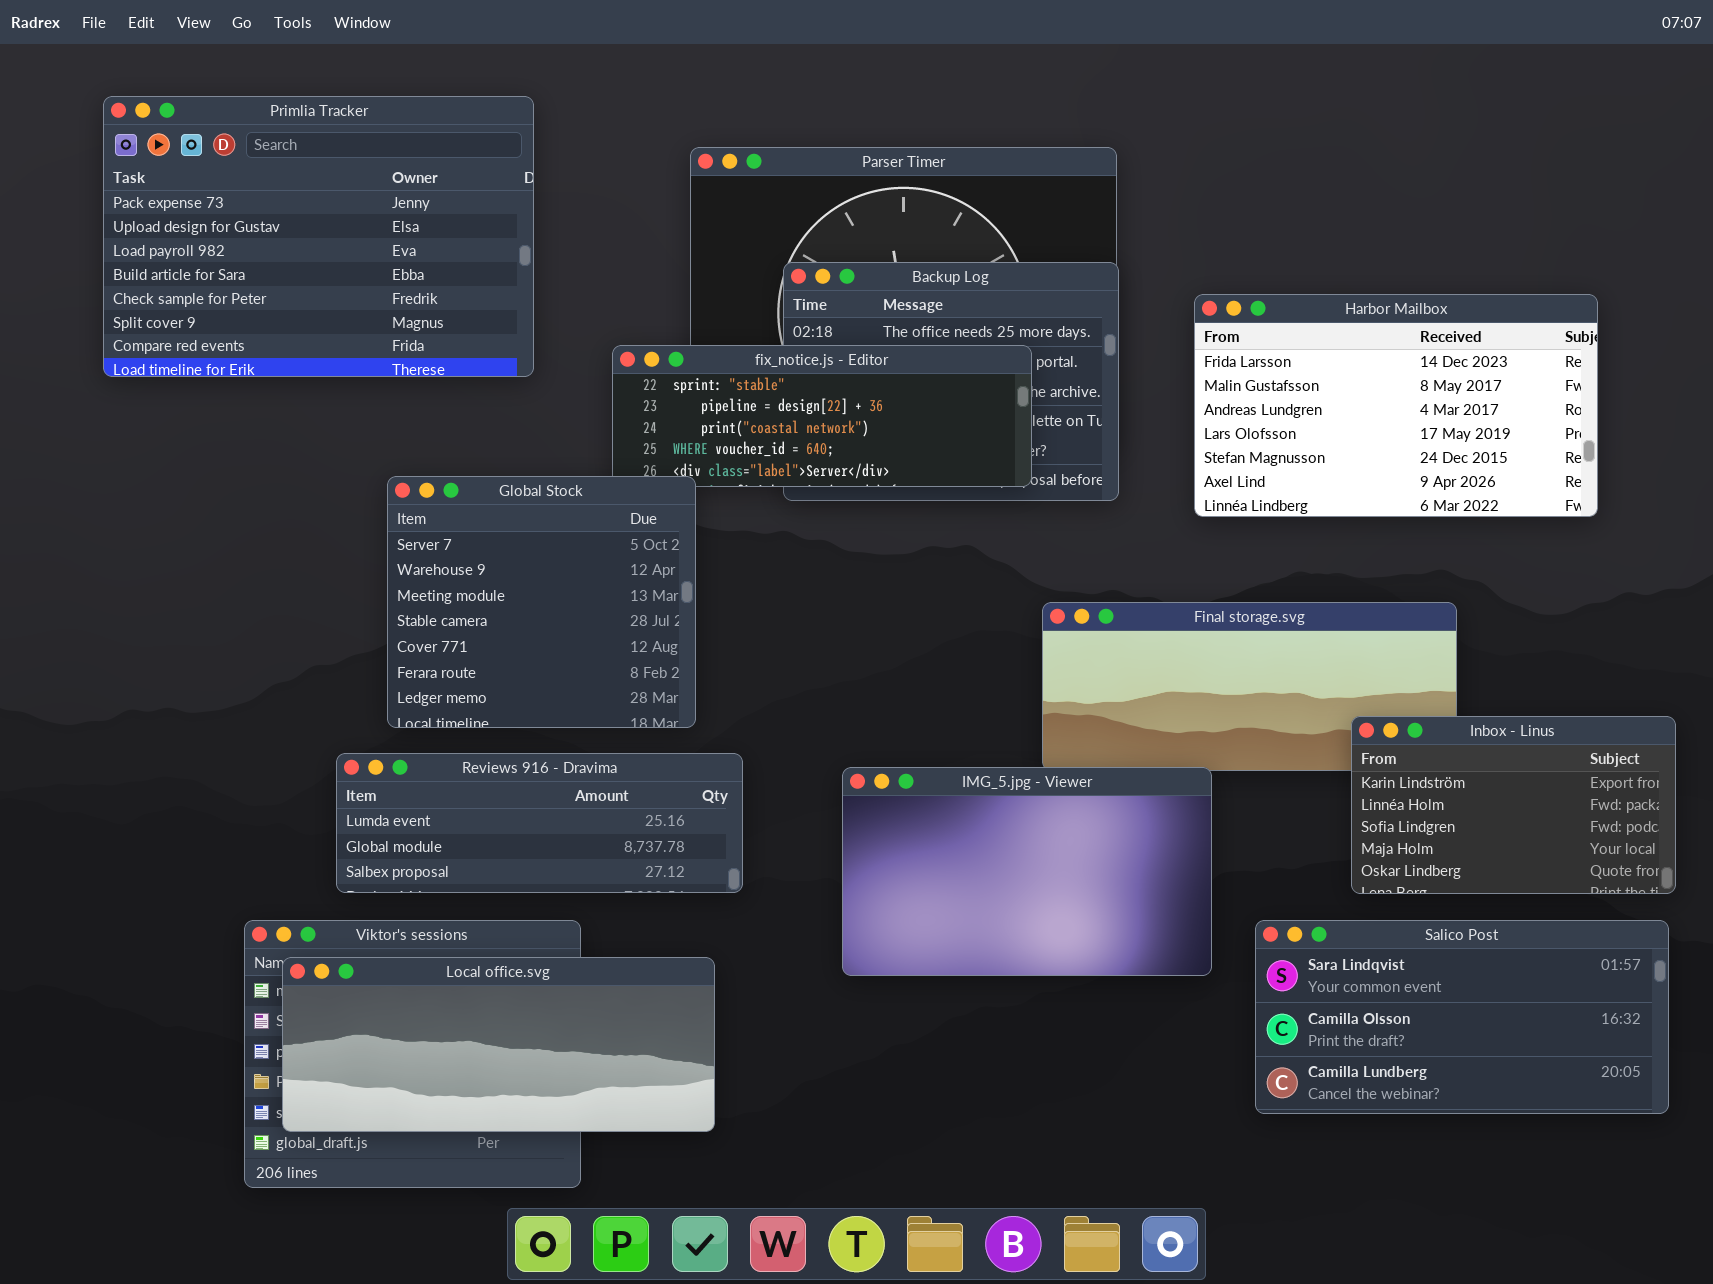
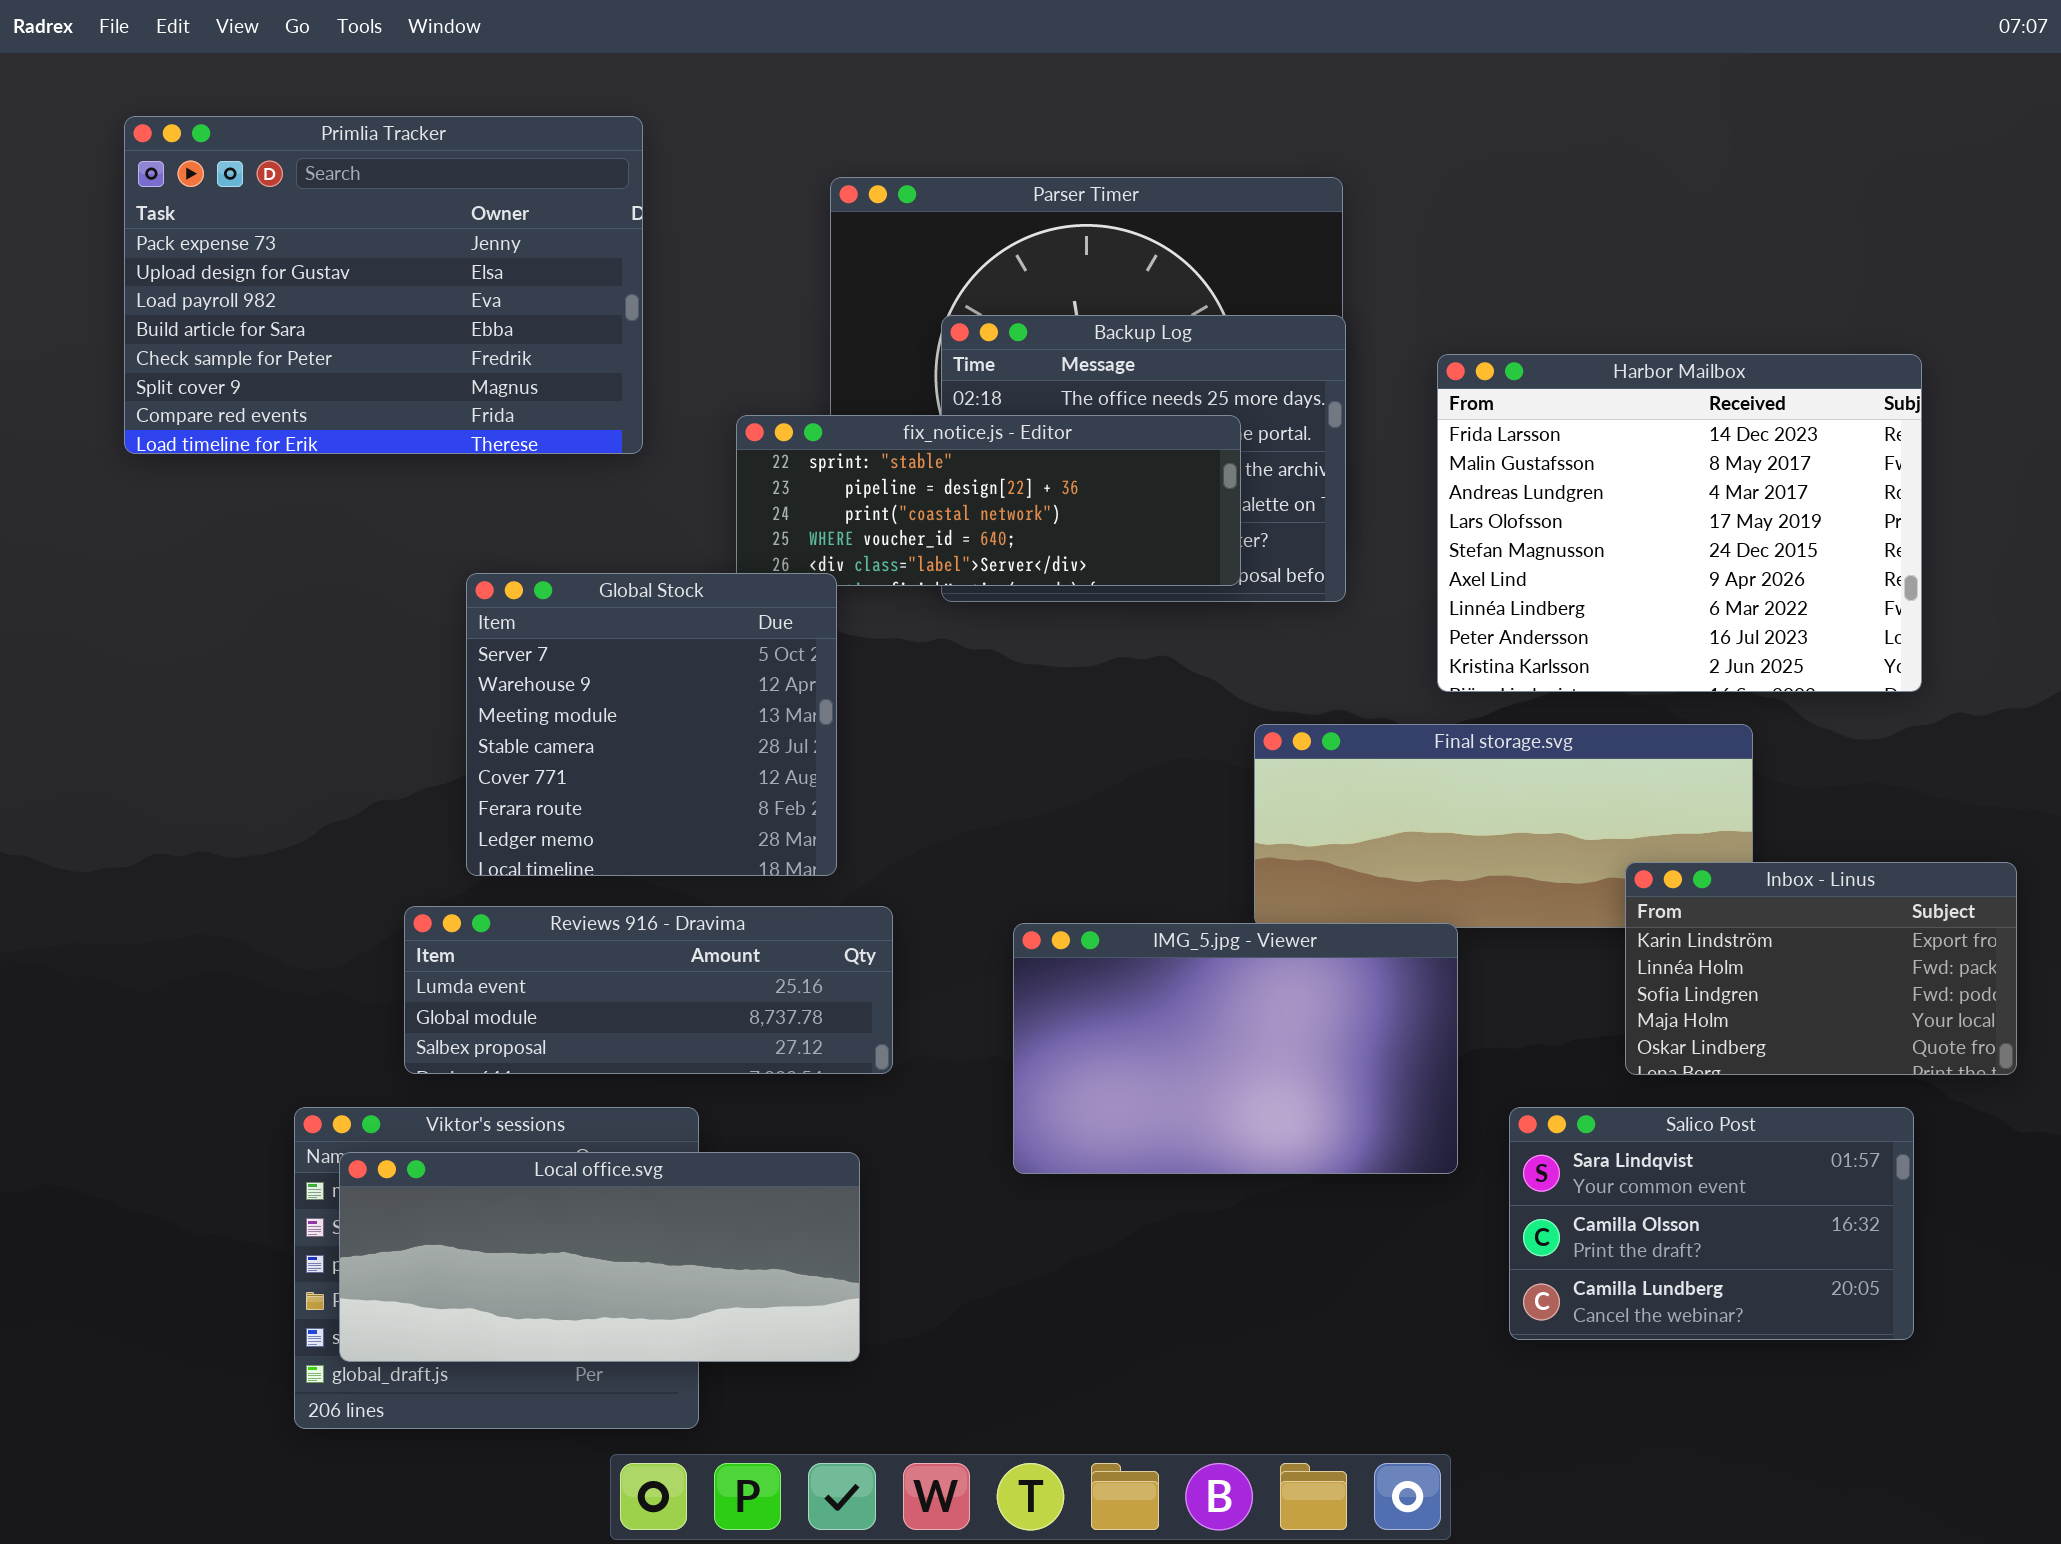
Harbor Mailbox: [1194,294,1598,517] -> [1437,354,1922,692], resized
Salico Post: [1255,920,1669,1114] -> [1509,1107,1914,1340], resized

